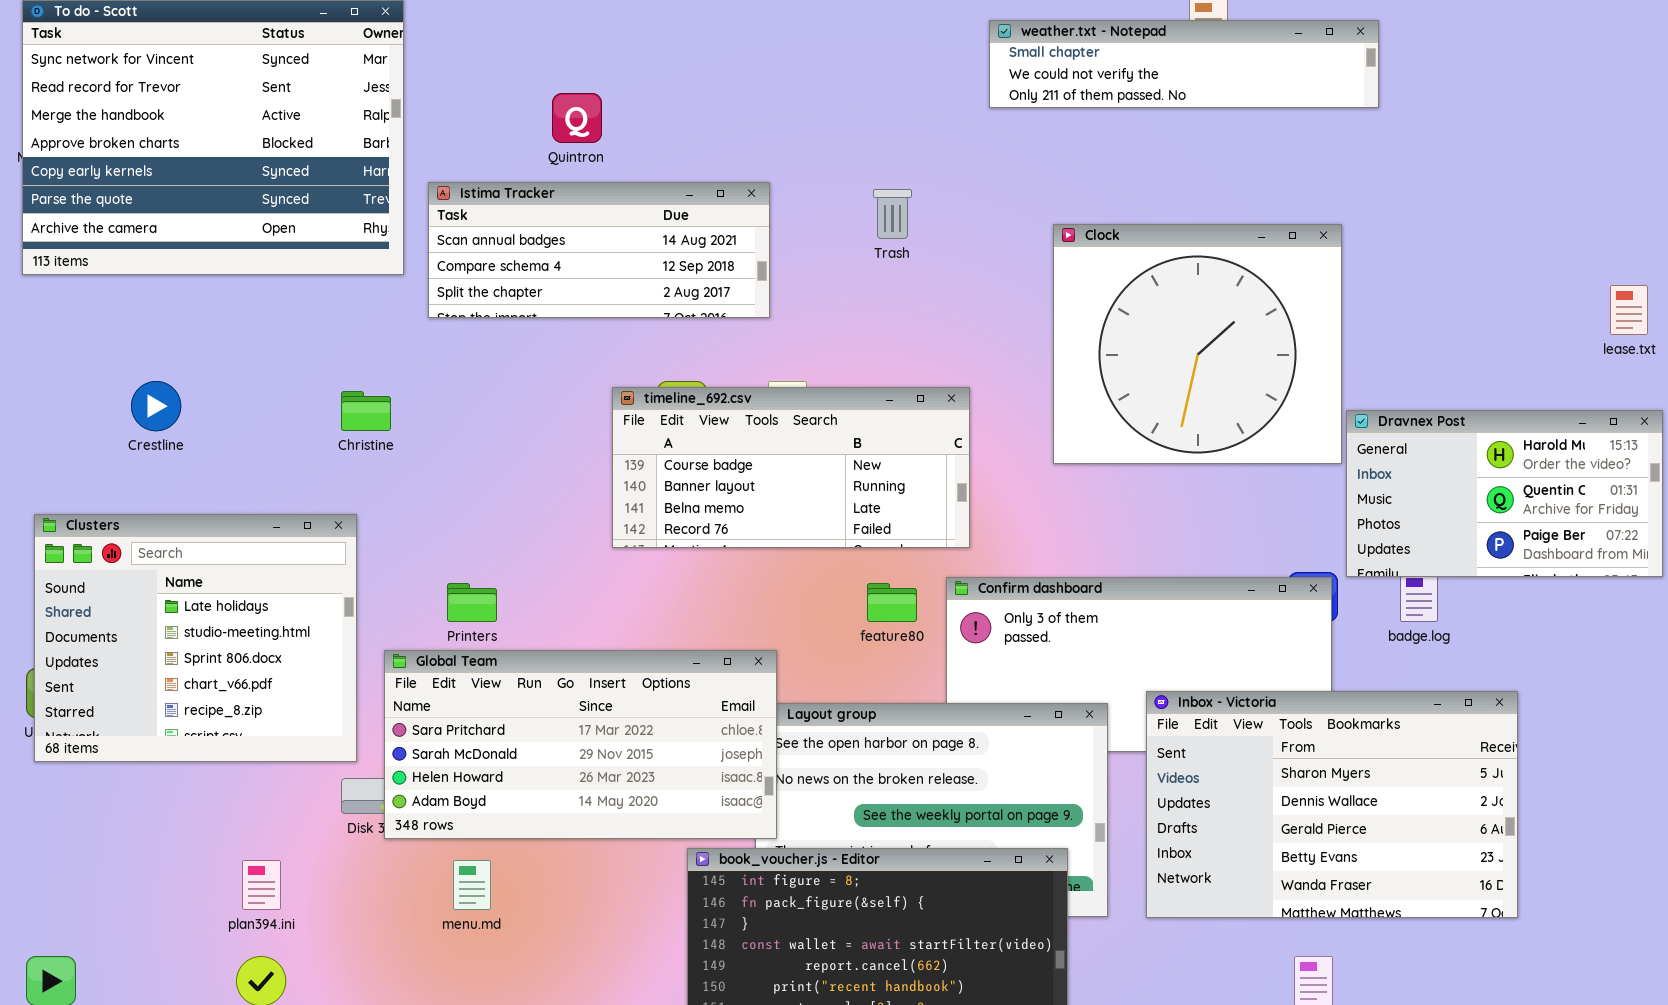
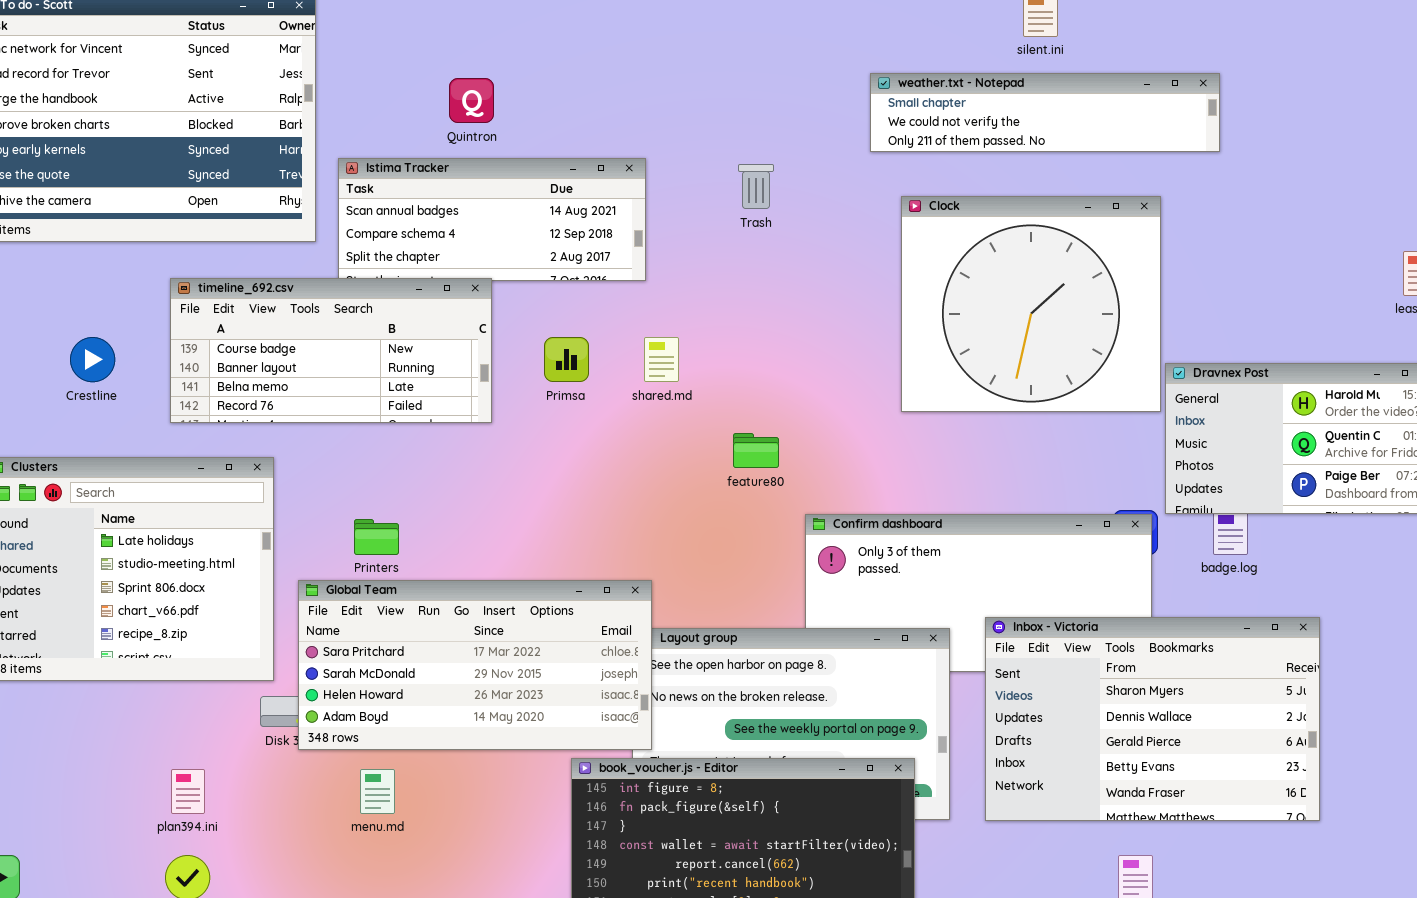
weather.txt - Notepad: [989,20,1379,108] -> [870,73,1220,152], moved
timeline_692.csv: [612,387,970,548] -> [170,278,492,423], moved
feature80: [867,583,917,622] -> [733,433,779,468], moved

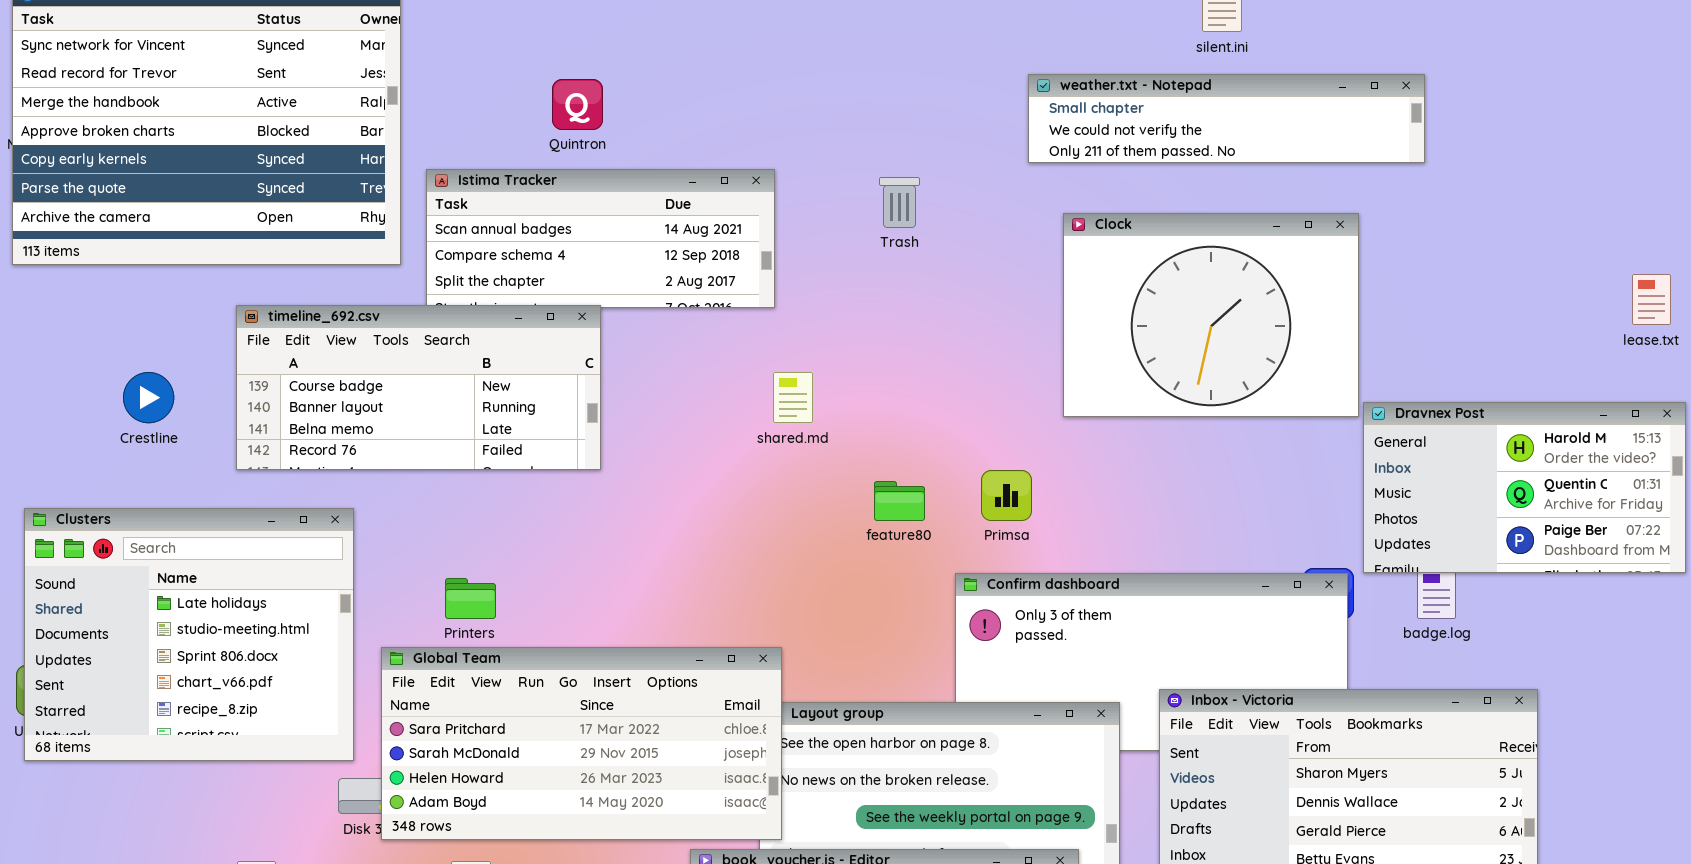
Clock: [901,196,1161,412] -> [1063,213,1359,417], resized
Primsa: [544,337,589,382] -> [981,470,1032,521], moved

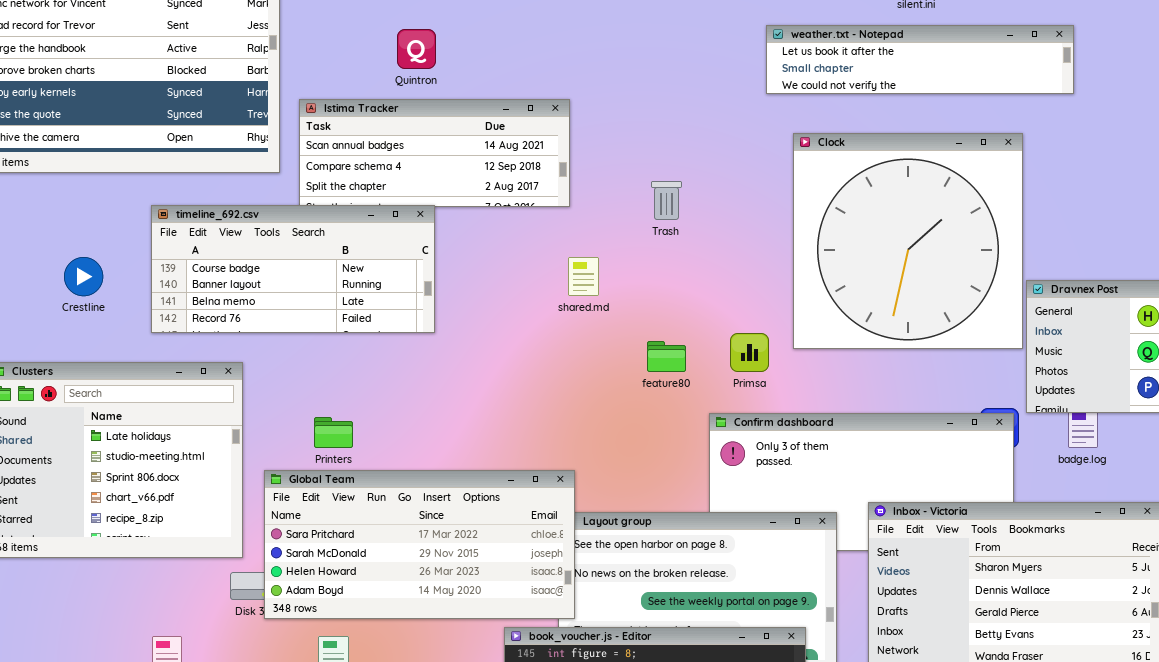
weather.txt - Notepad: [1028,74,1425,163] -> [766,25,1074,94], scrolled up 1 row
Trash: [879,177,920,228] -> [651,181,682,220], moved
Clock: [1063,213,1359,417] -> [793,133,1023,349], resized

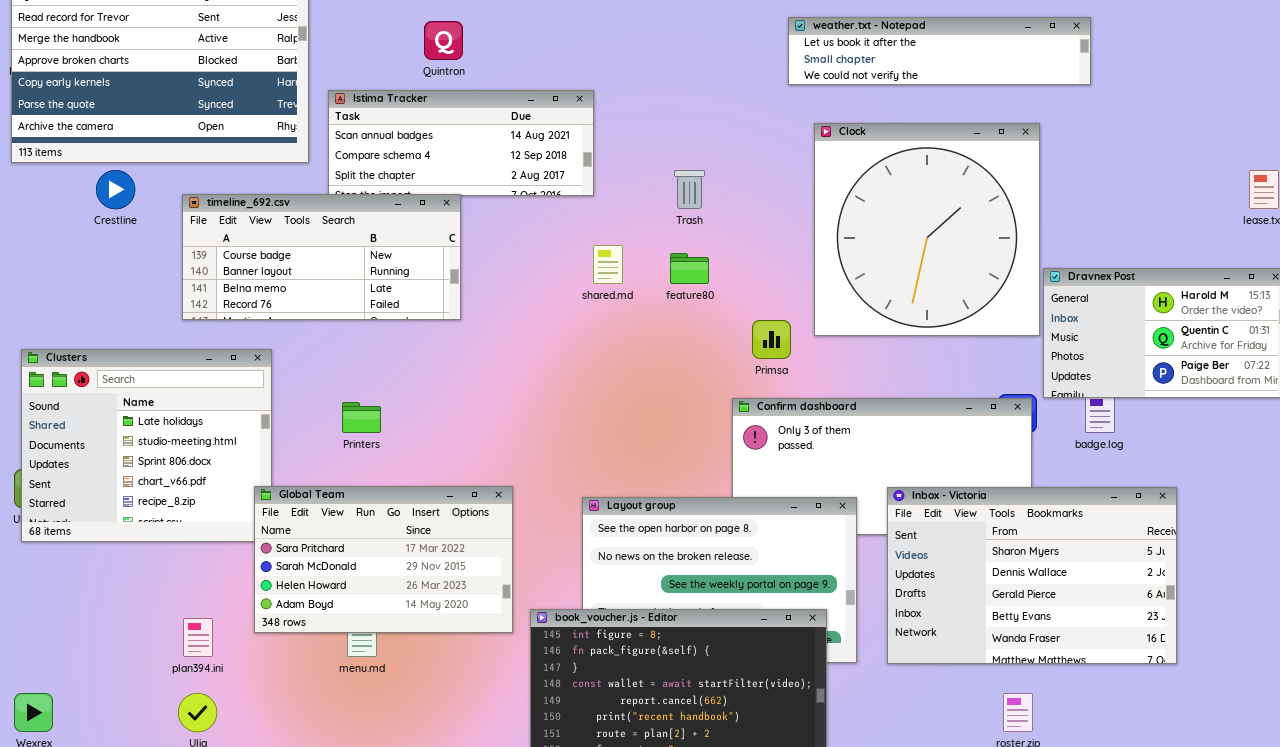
Crestline: [64,257,103,296] -> [96,170,135,209], moved
feature80: [647,341,686,372] -> [670,253,709,284], moved
Global Team: [264,470,575,619] -> [254,486,513,633], moved, resized

